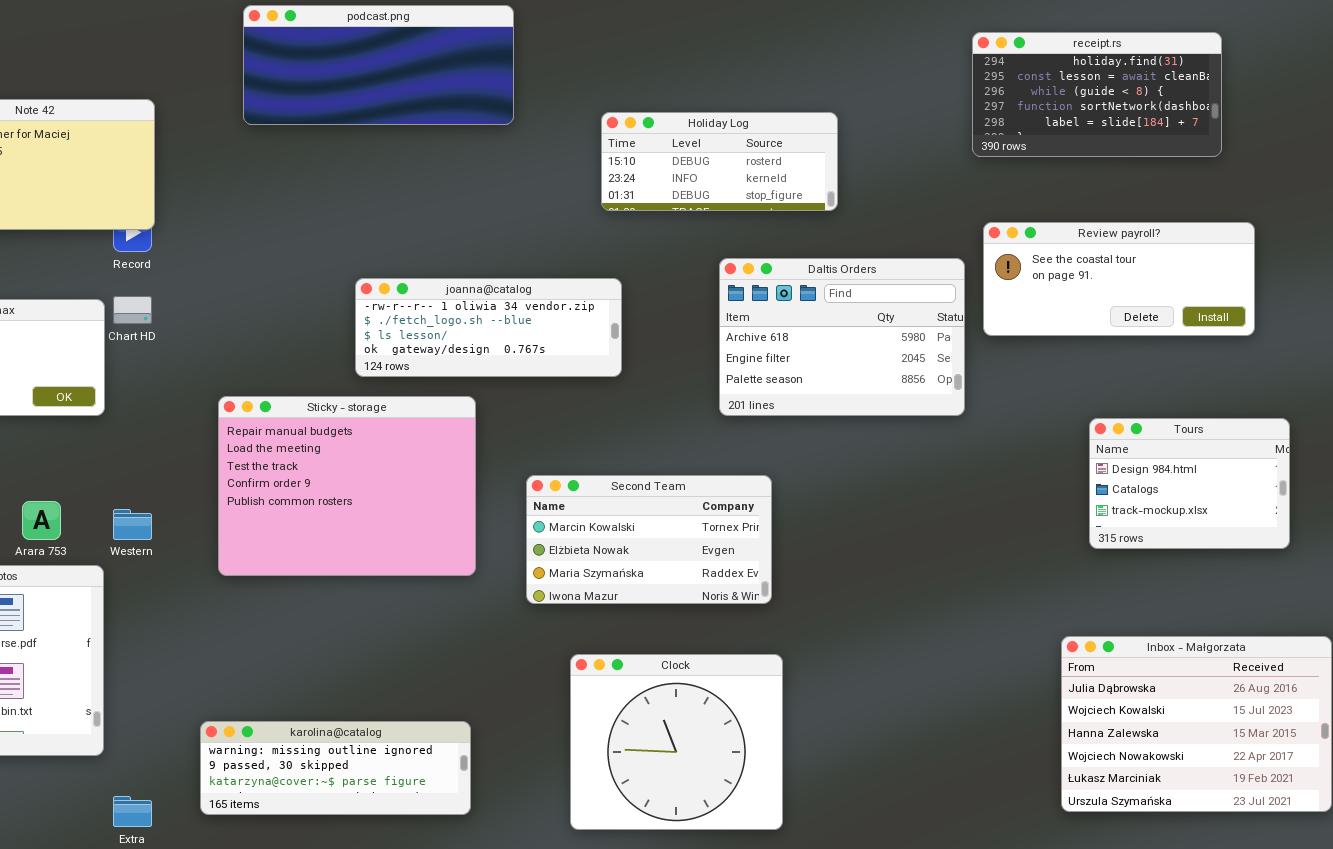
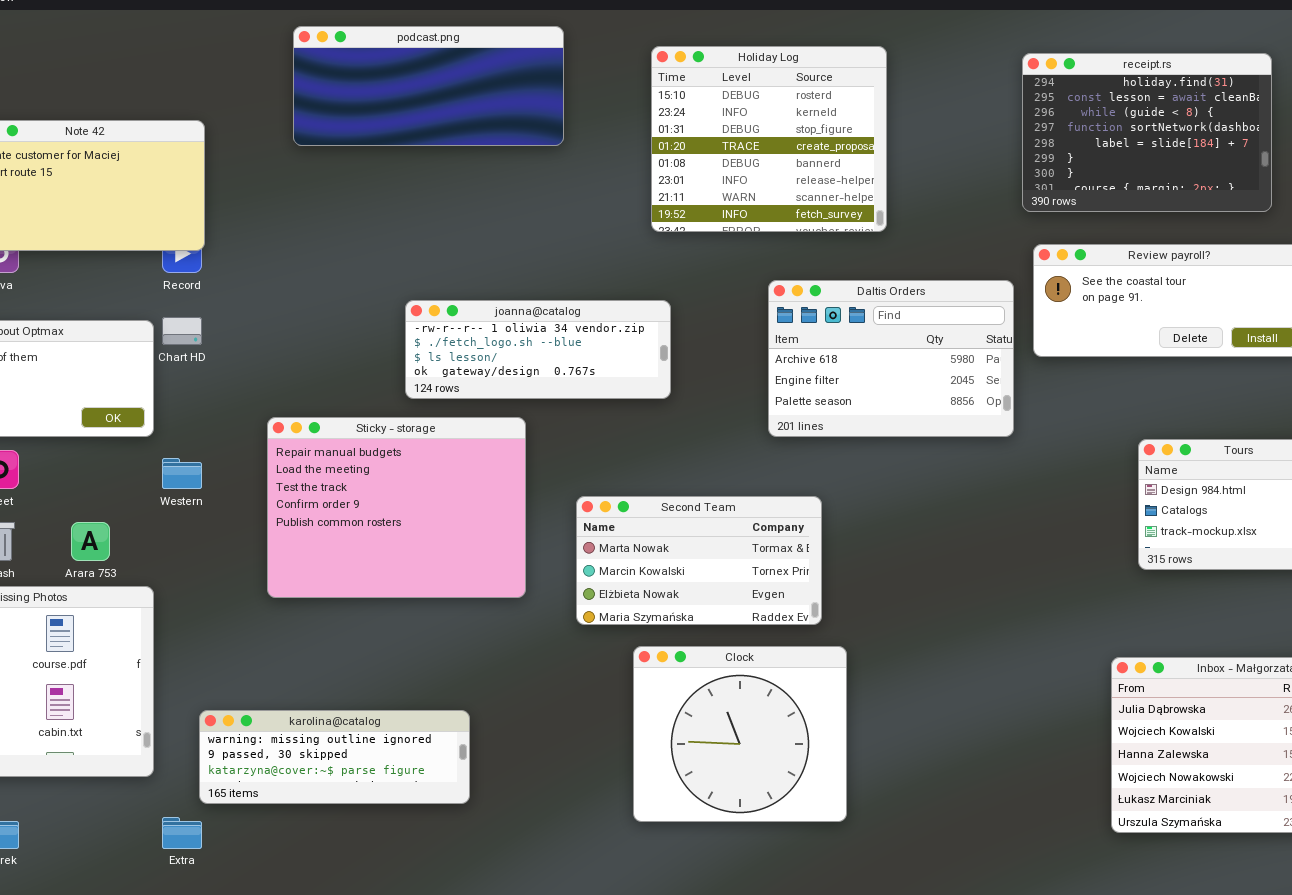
receipt.rs: [972,32,1222,157] -> [1022,53,1272,212], resized
Holiday Log: [601,112,838,211] -> [651,46,887,232], resized
Second Team: [526,475,772,604] -> [576,496,822,625], scrolled up 1 row
Western: [113,509,152,540] -> [162,458,202,489], moved
Clock: [570,654,783,830] -> [633,646,847,822], moved
karolina@catalog: [200,721,471,815] -> [199,710,470,804], moved

